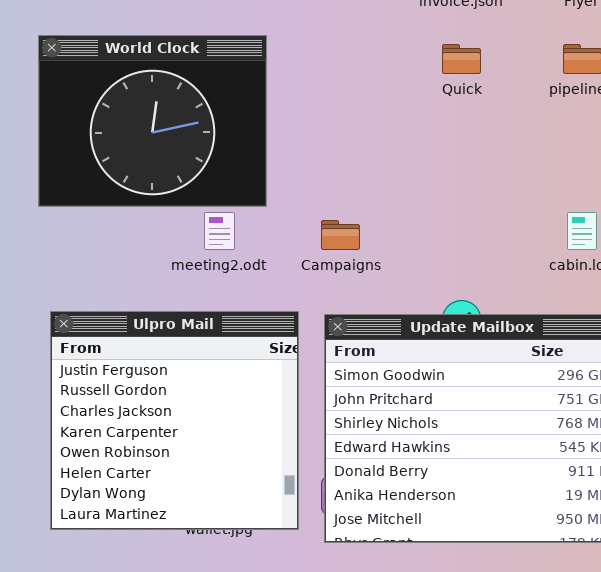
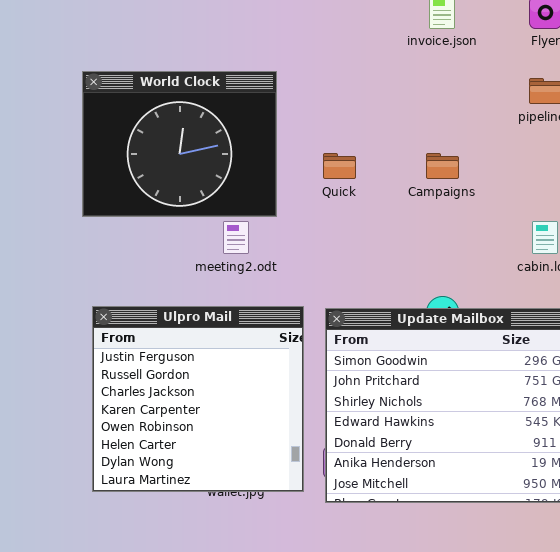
Quick: [442,44,481,74] -> [323,153,356,179], moved
Campaigns: [321,220,360,250] -> [426,153,459,179], moved

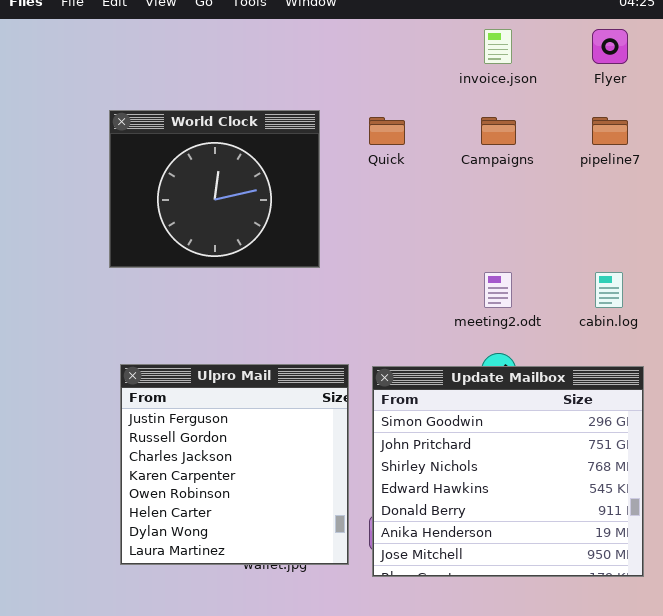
Quick: [323,153,356,179] -> [369,117,405,145], moved
Campaigns: [426,153,459,179] -> [481,117,516,145], moved
meeting2.odt: [223,221,249,254] -> [484,272,512,308], moved

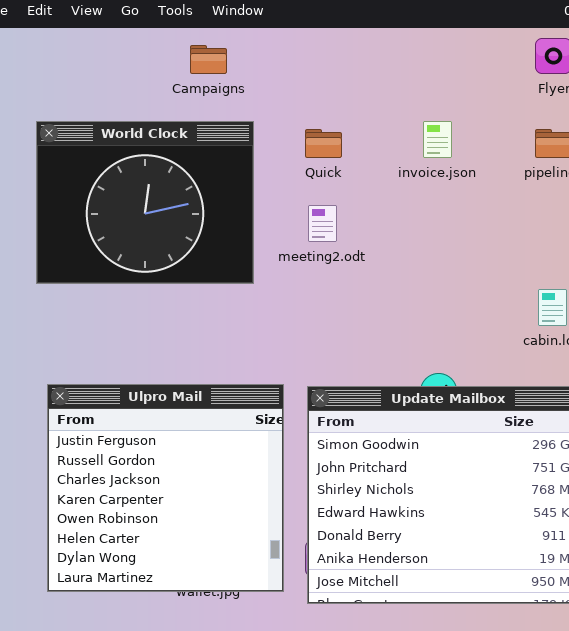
invoice.json: [484,29,512,64] -> [423,121,452,158], moved
Campaigns: [481,117,516,145] -> [190,45,227,74], moved
meeting2.odt: [484,272,512,308] -> [308,205,337,242], moved

